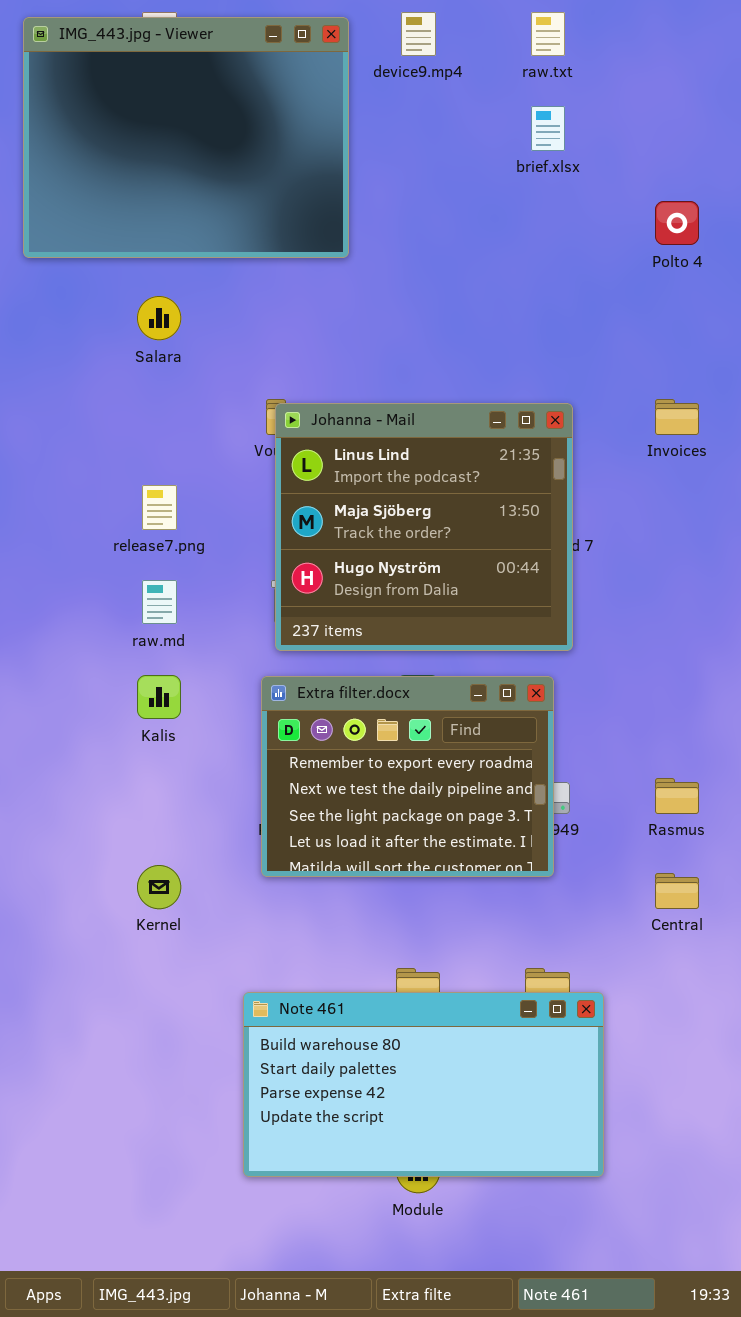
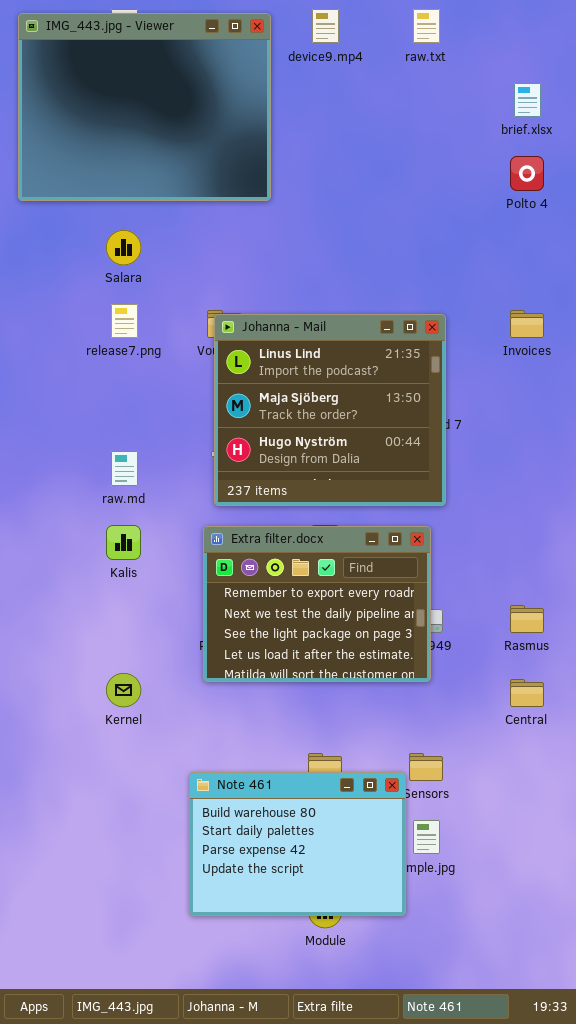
brief.xlsx: [531,106,565,151] -> [514,83,541,117], moved
release7.png: [142,485,177,530] -> [111,304,138,338], moved
Note 461: [243,992,604,1177] -> [189,772,406,916], resized

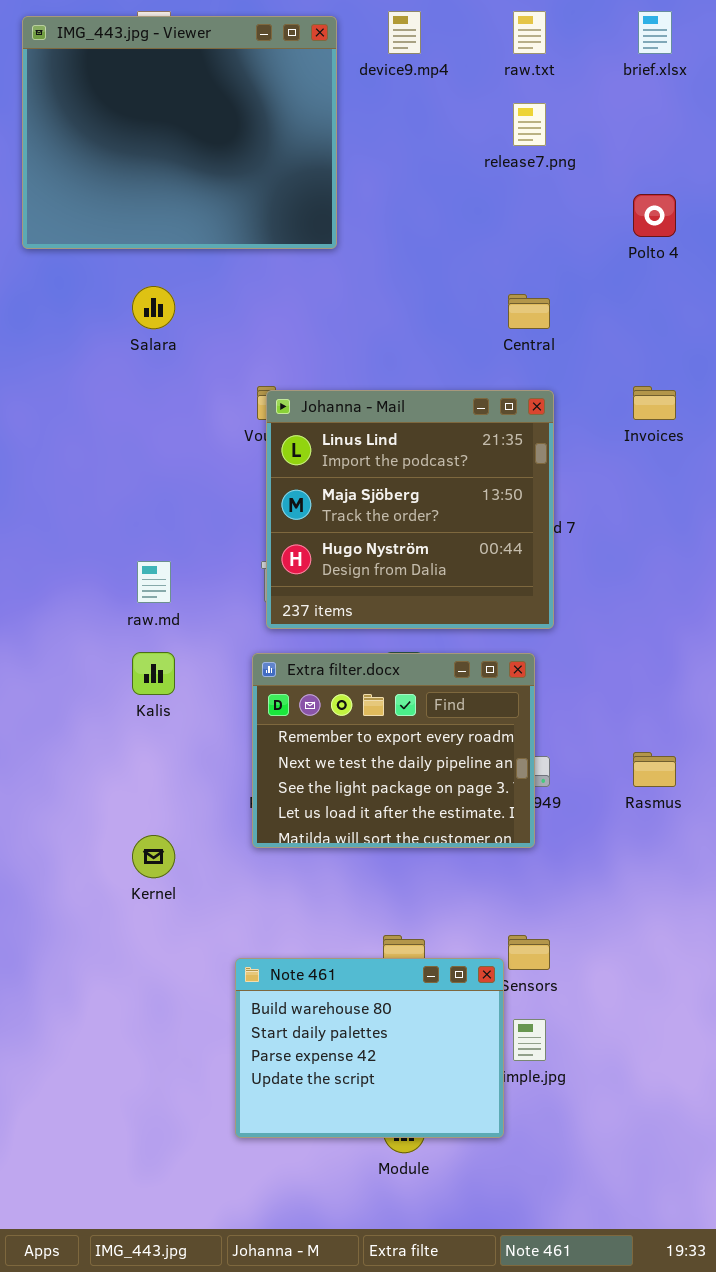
brief.xlsx: [514,83,541,117] -> [638,11,672,54], moved
release7.png: [111,304,138,338] -> [513,103,546,146], moved
Central: [510,679,544,707] -> [508,294,550,329], moved

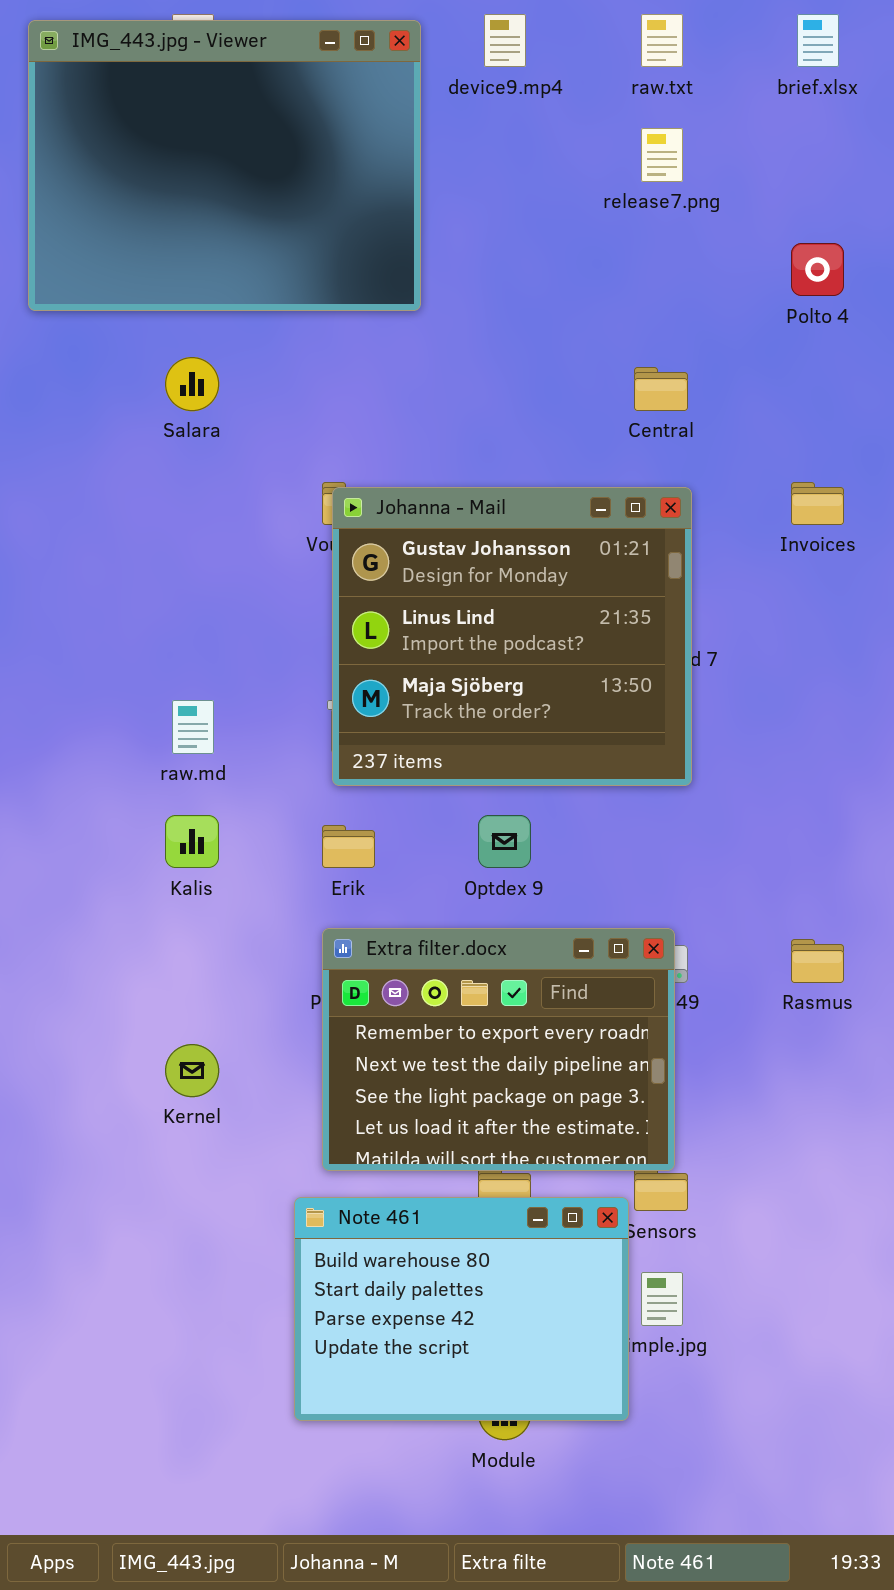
Johanna - Mail: [266,390,554,629] -> [332,487,692,786], scrolled up 1 row
Extra filter.docx: [252,653,535,848] -> [322,928,675,1171], moved

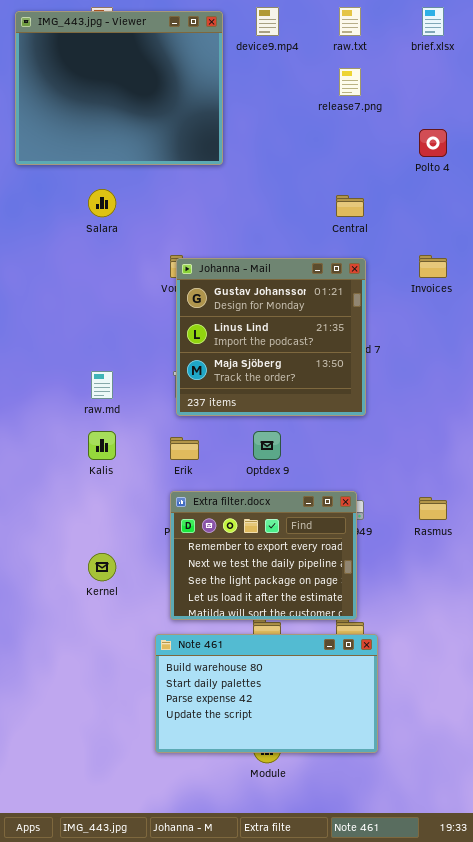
Note 461: [294,1197,629,1421] -> [155,634,378,753], resized

